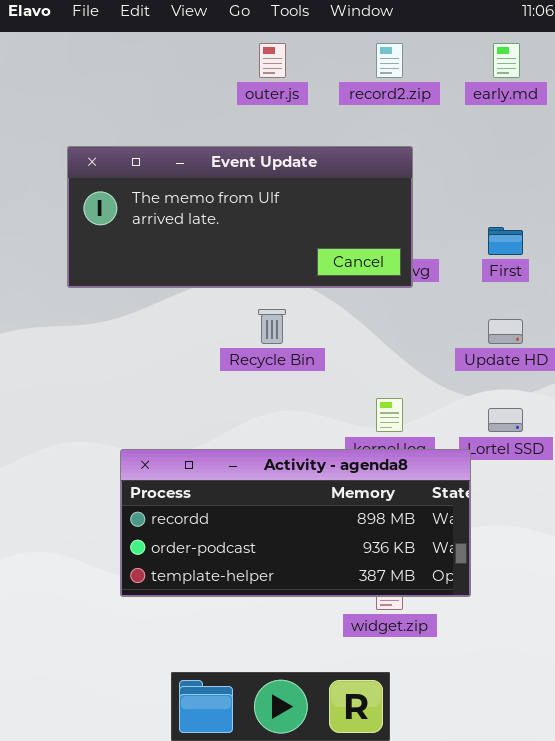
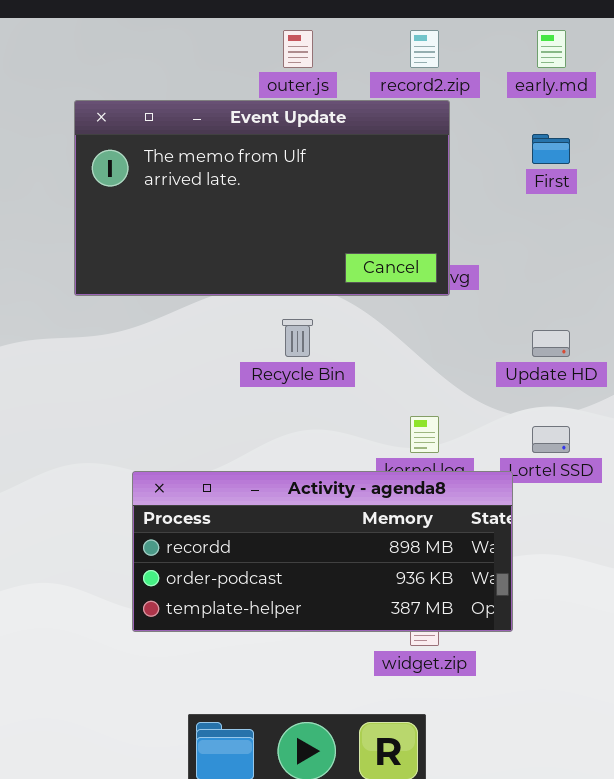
Event Update: [67,146,413,288] -> [74,100,450,296], resized
First: [488,227,523,255] -> [532,134,570,164], moved

